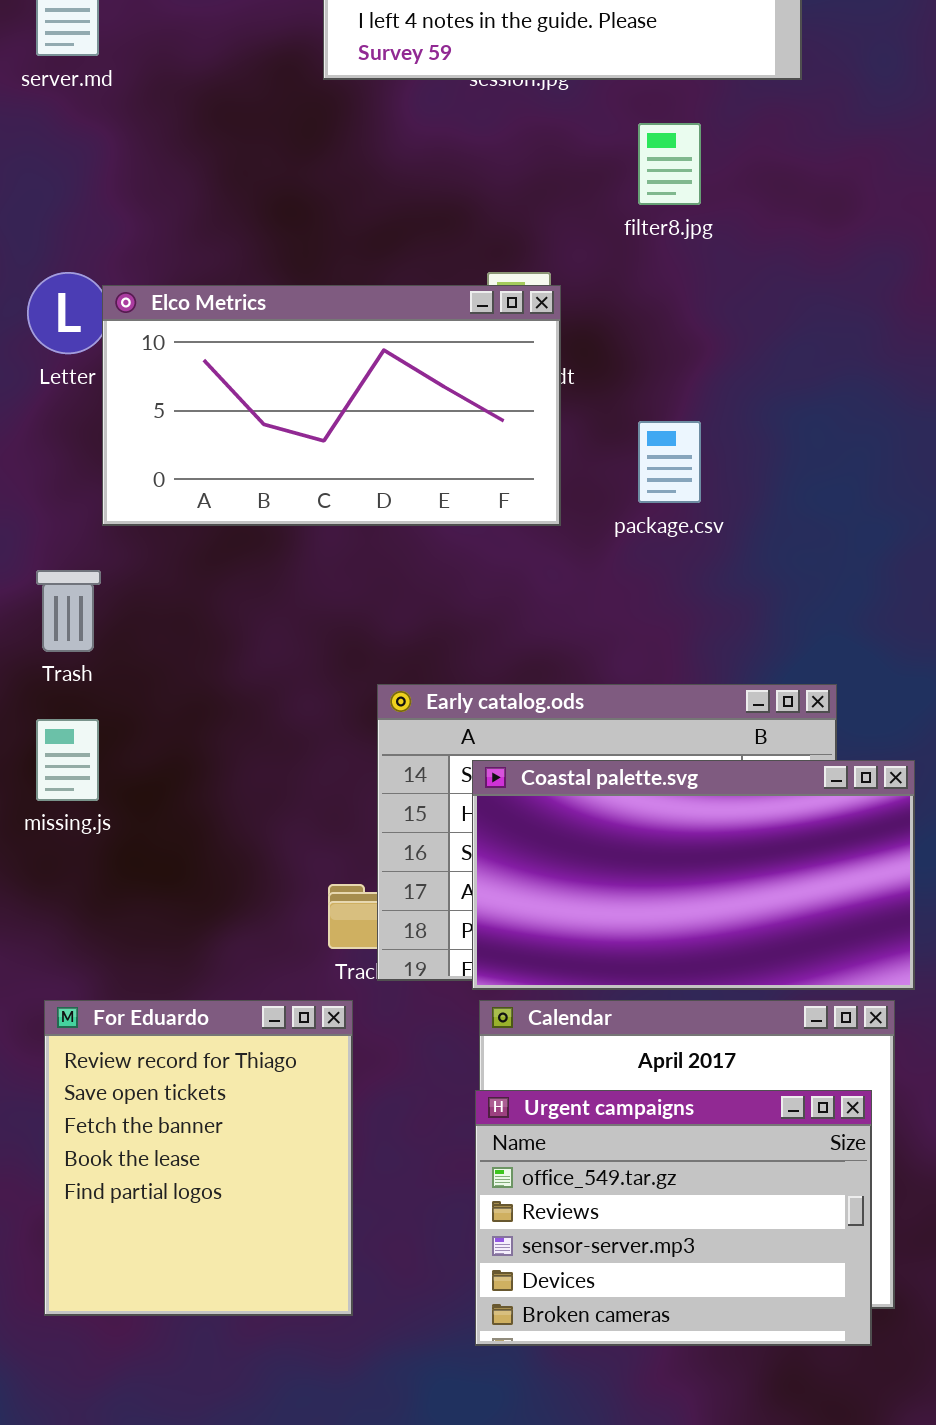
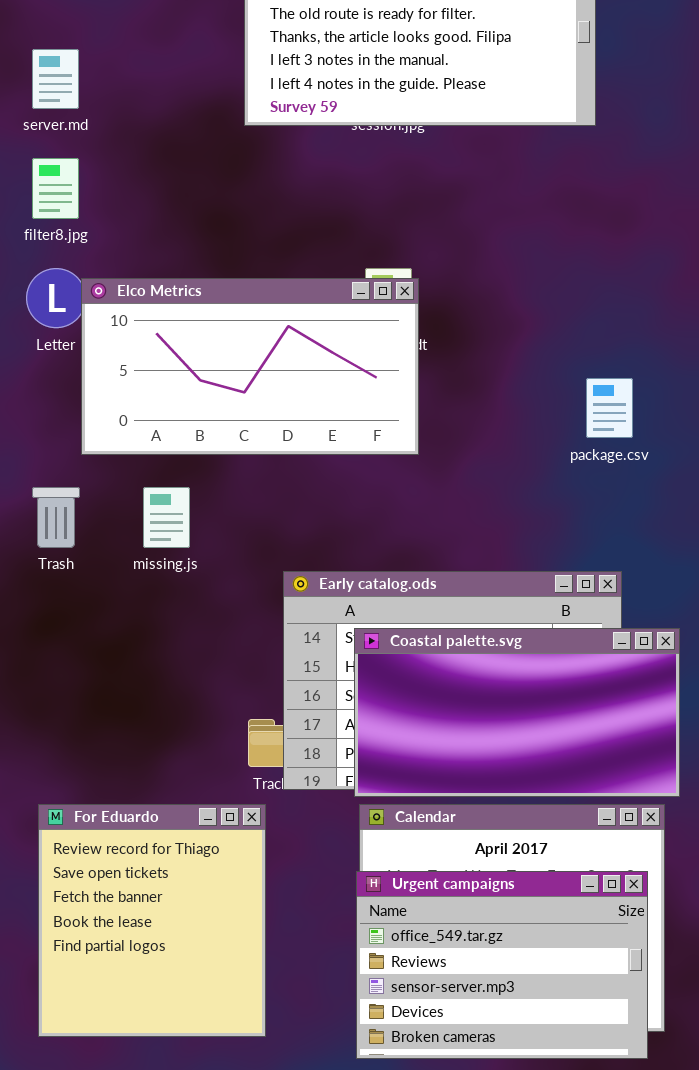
filter8.jpg: [638,123,701,205] -> [32,158,79,219], moved
package.csv: [638,421,701,503] -> [586,378,633,438], moved
missing.js: [36,719,99,801] -> [143,487,190,548], moved

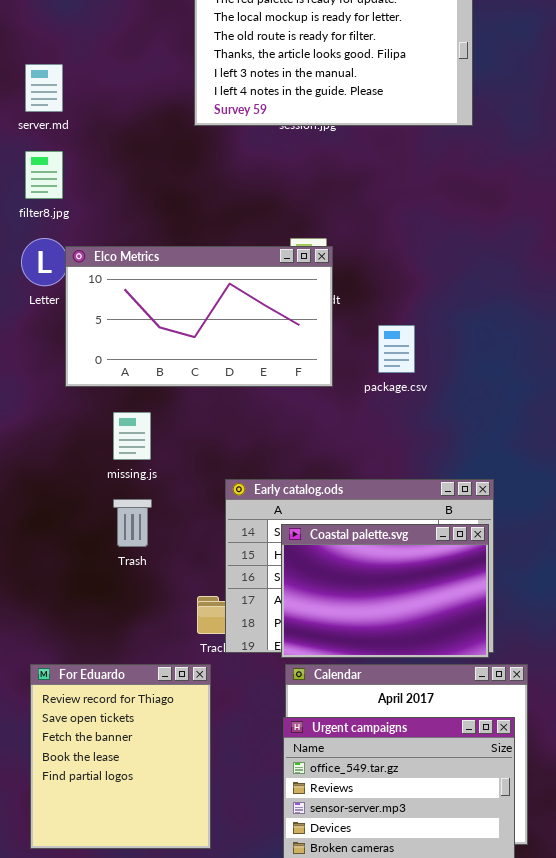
package.csv: [586,378,633,438] -> [378,325,415,373], moved
Trash: [32,487,80,548] -> [113,499,152,547], moved
Coastal palette.svg: [354,628,680,797] -> [281,524,489,658], resized

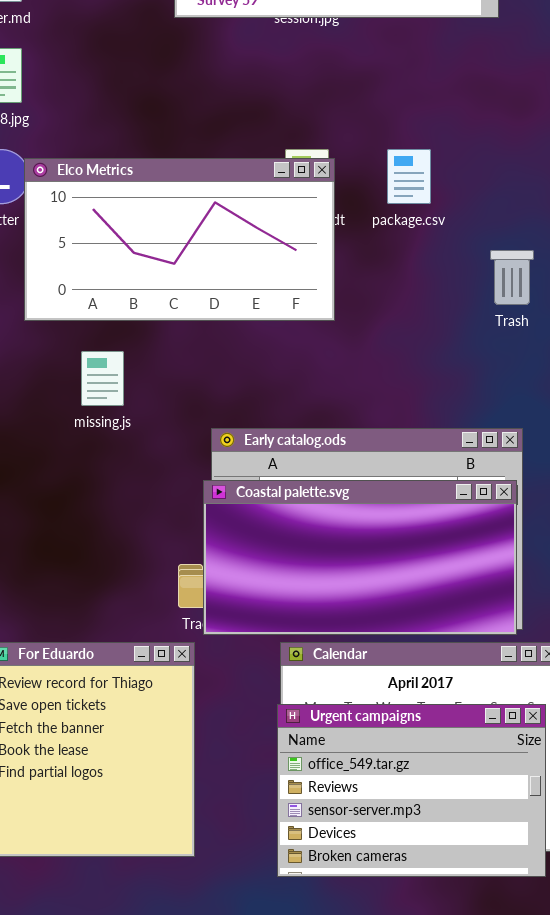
package.csv: [378,325,415,373] -> [387,149,431,204], moved
Trash: [113,499,152,547] -> [490,250,534,305], moved
Coastal palette.svg: [281,524,489,658] -> [203,480,517,635], resized

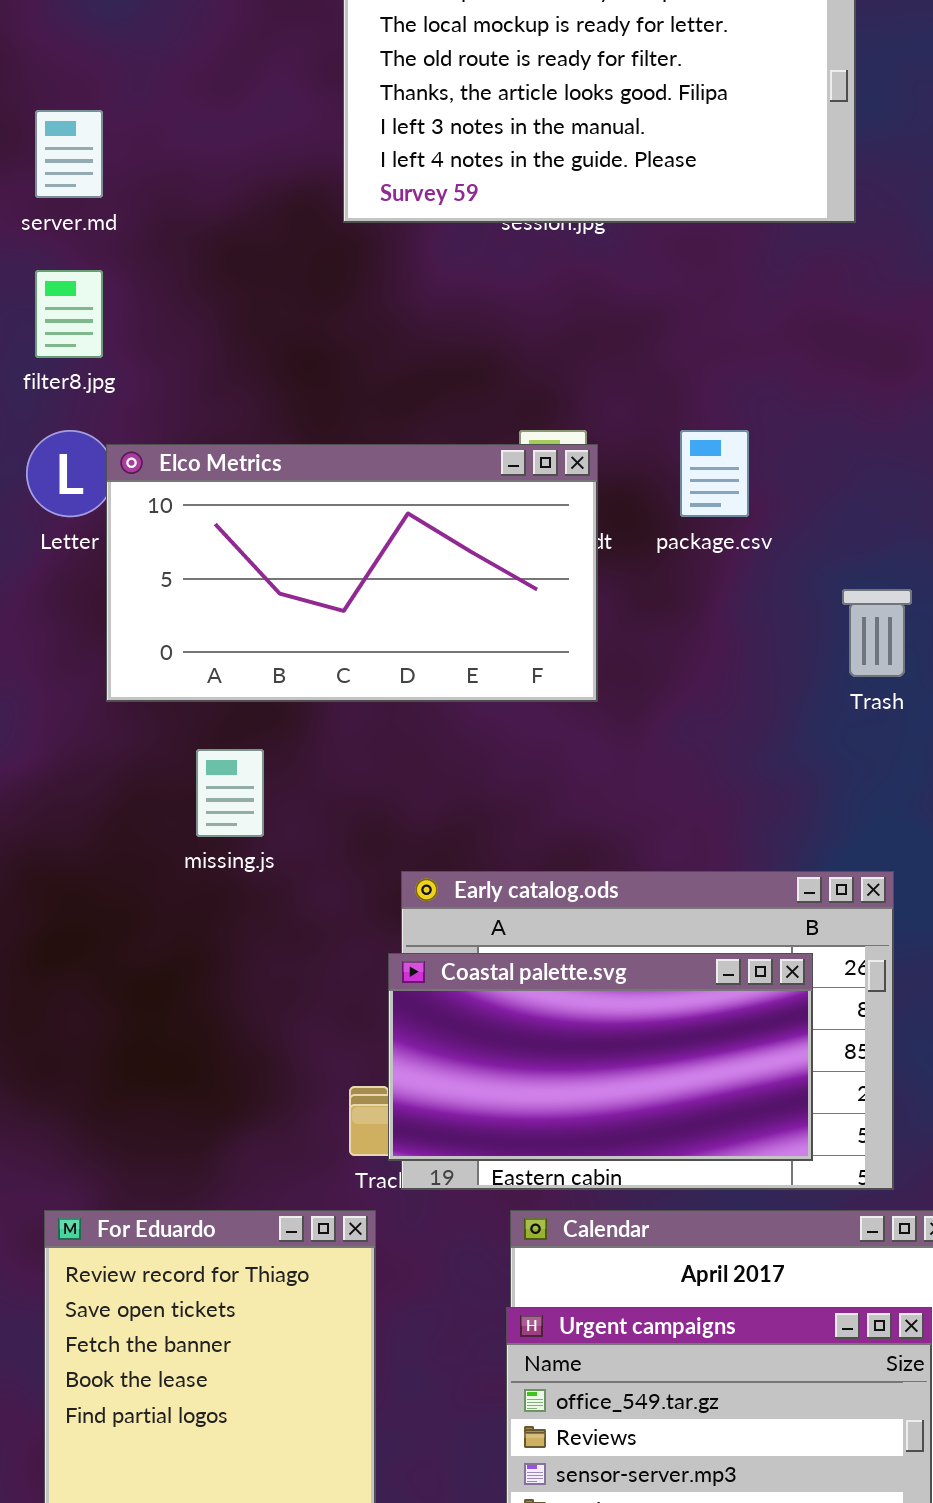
Coastal palette.svg: [203,480,517,635] -> [388,953,813,1161], resized

